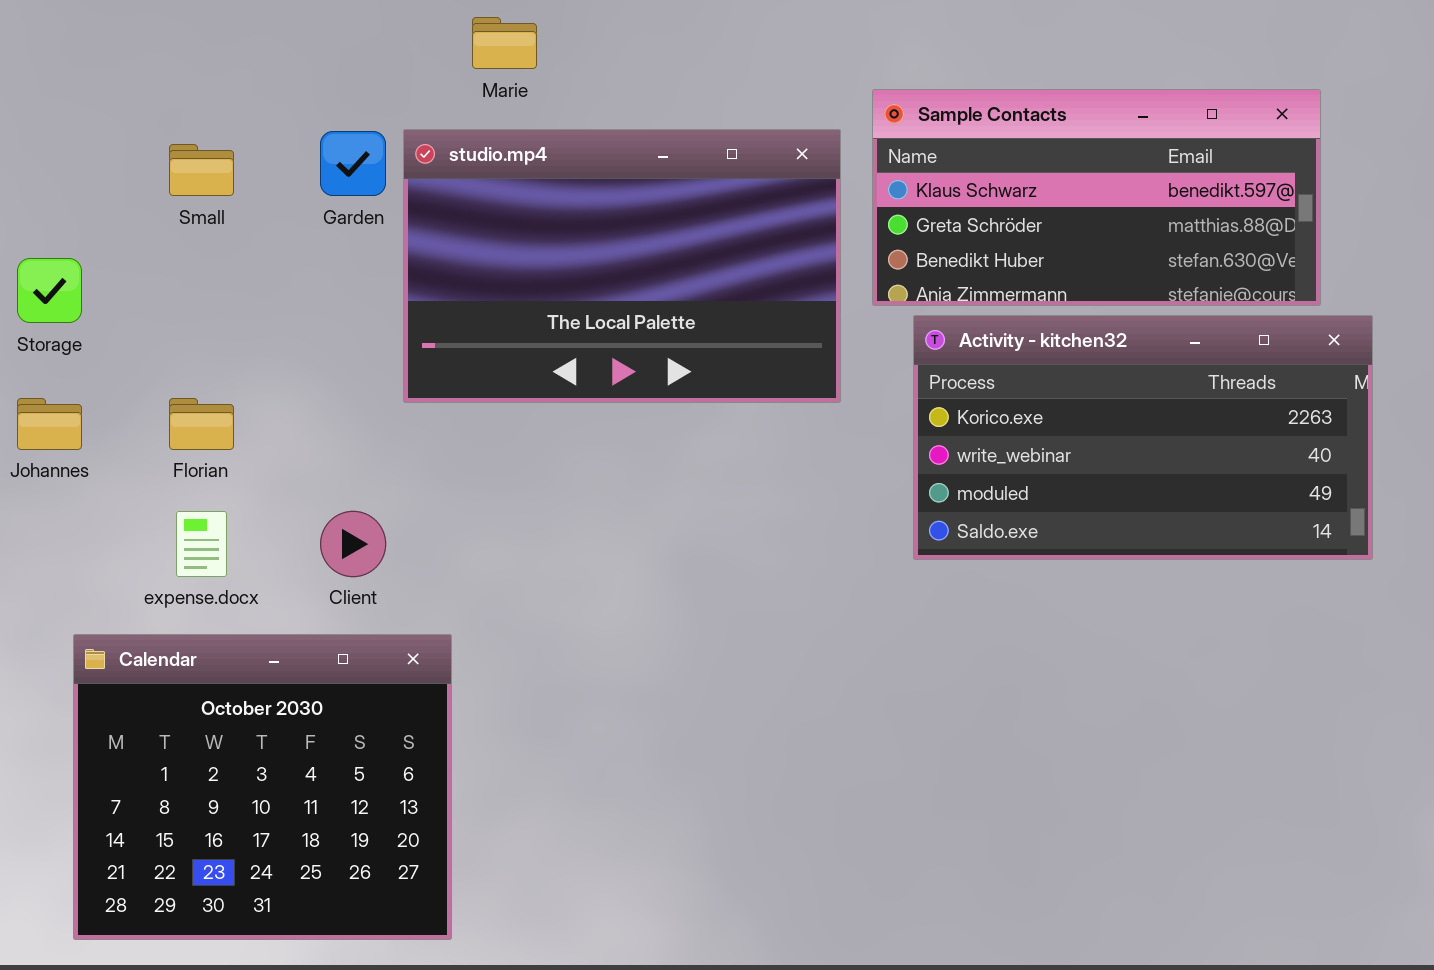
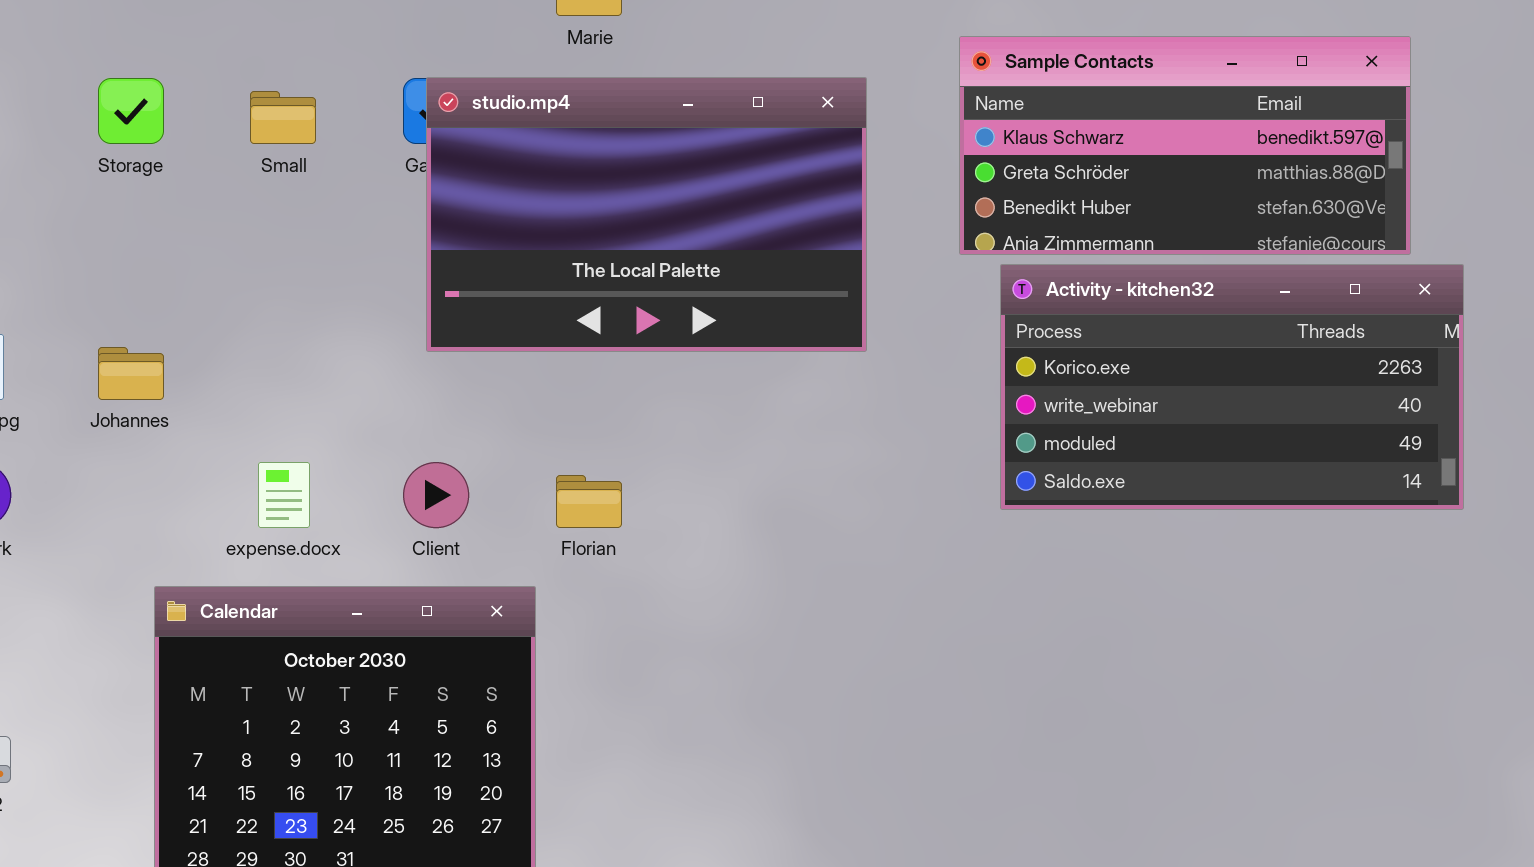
studio.mp4: [403,129,841,403] -> [426,77,867,352], moved
Storage: [17,258,82,323] -> [98,78,164,144], moved
Florian: [169,398,234,450] -> [556,475,622,528], moved

